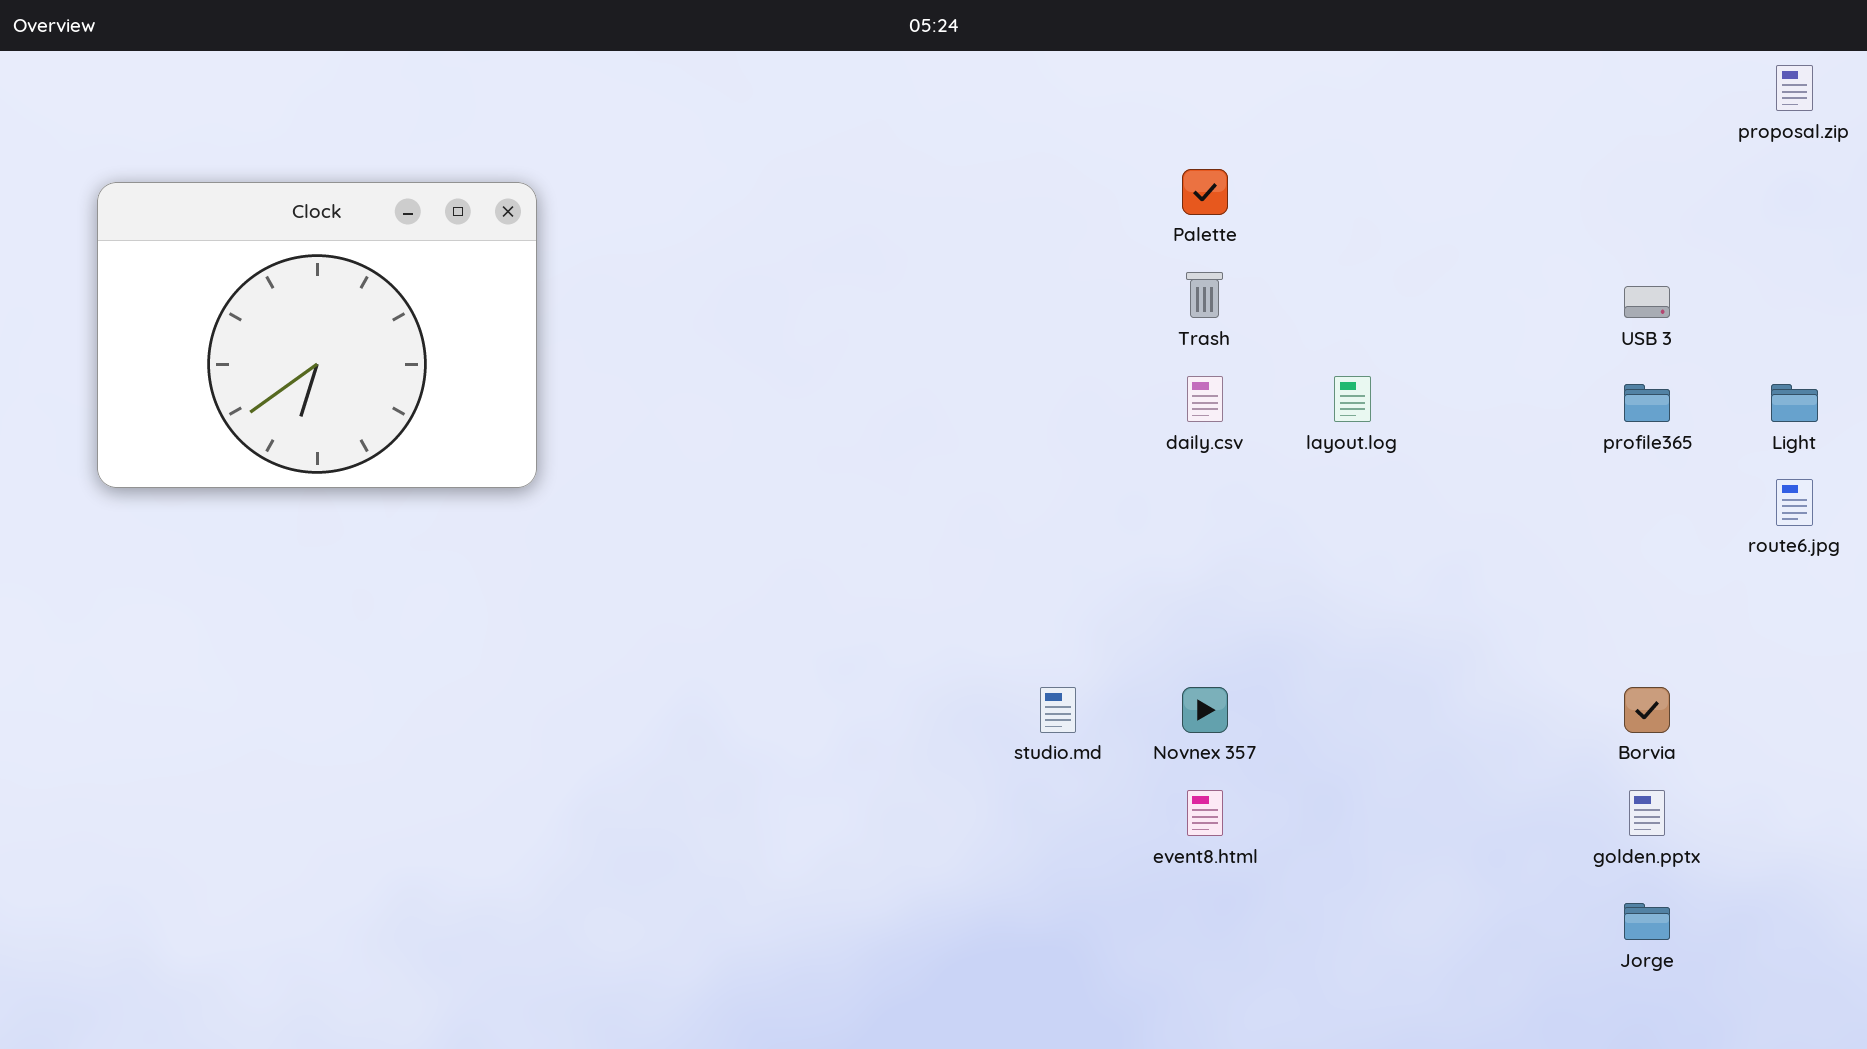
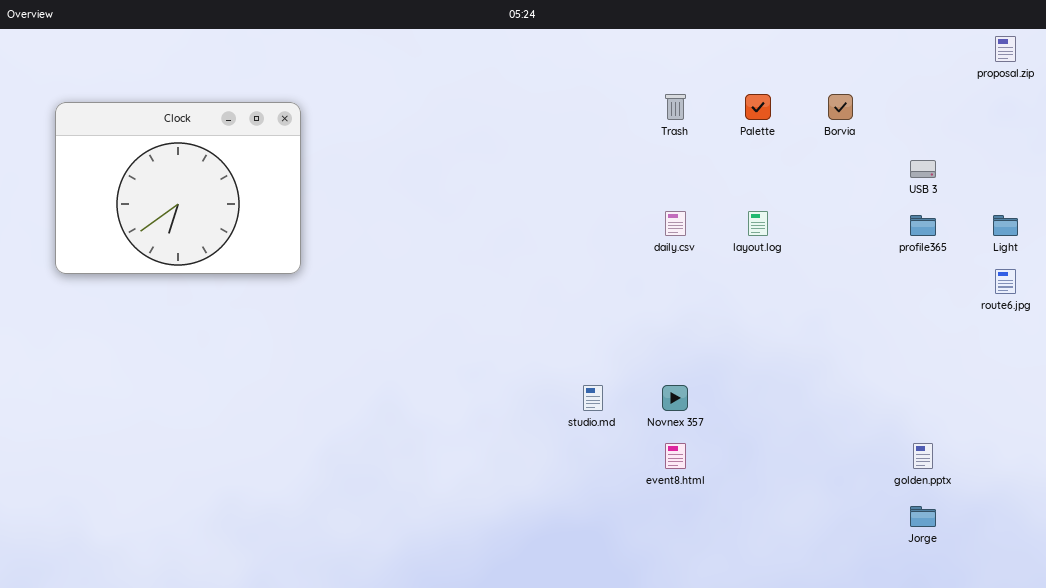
Palette: [1182,169,1228,215] -> [745,94,771,120], moved
Trash: [1186,272,1223,318] -> [665,94,686,120], moved
Borvia: [1624,687,1670,733] -> [828,94,853,120], moved

